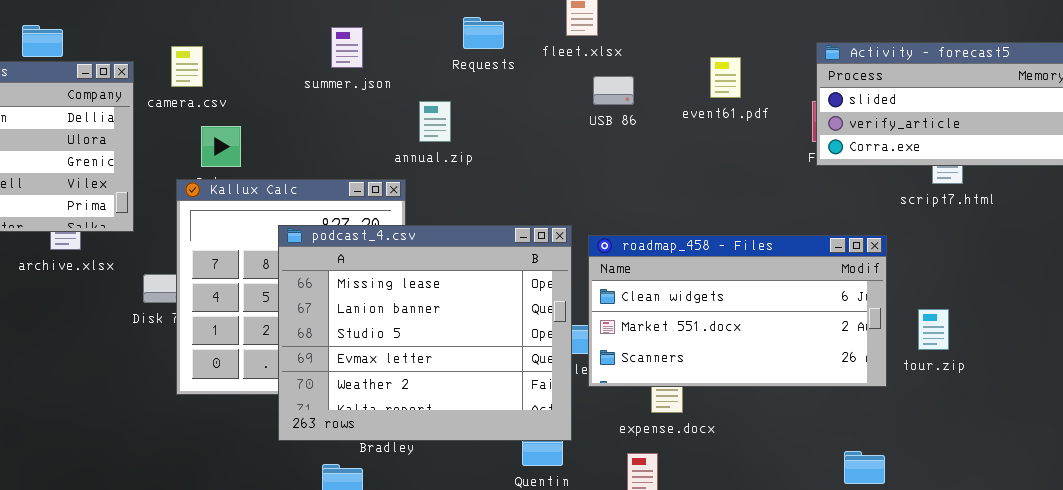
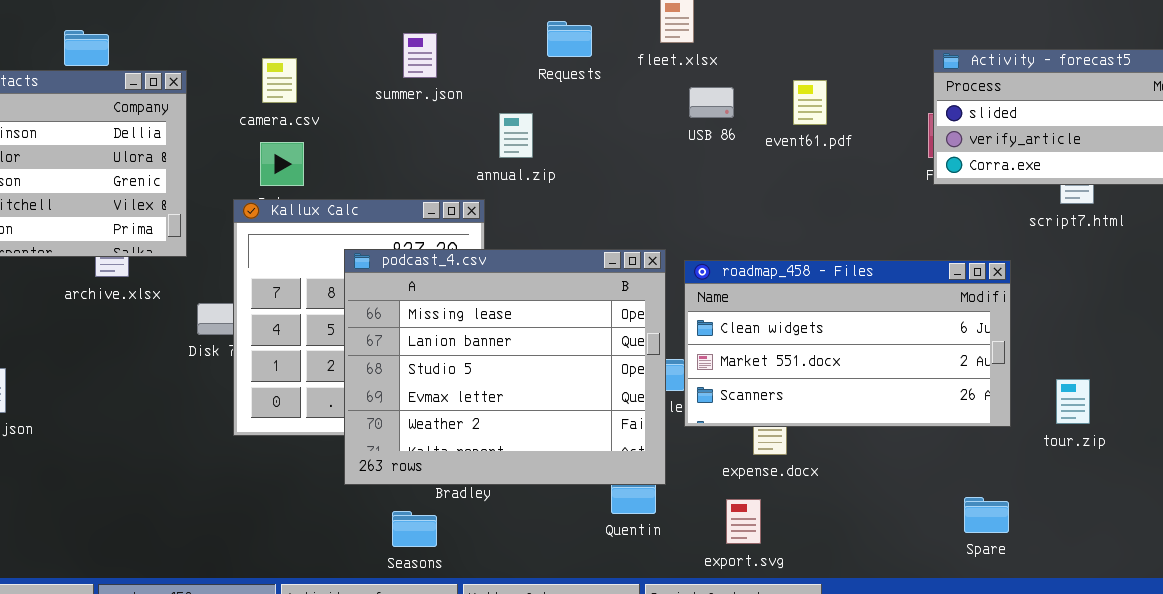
camera.csv: [171,46,203,87] -> [262,58,297,103], moved
event61.pdf: [710,57,741,98] -> [793,80,827,125], moved
tour.zip: [918,309,949,350] -> [1056,379,1090,424], moved

